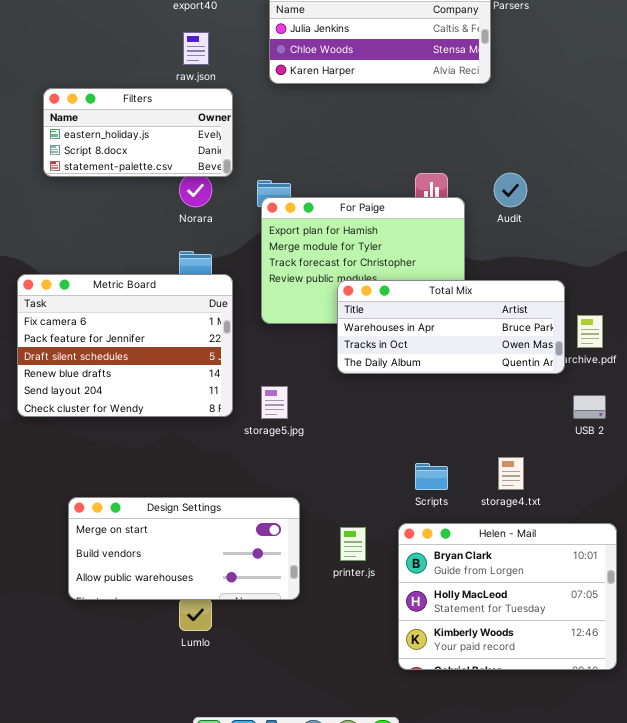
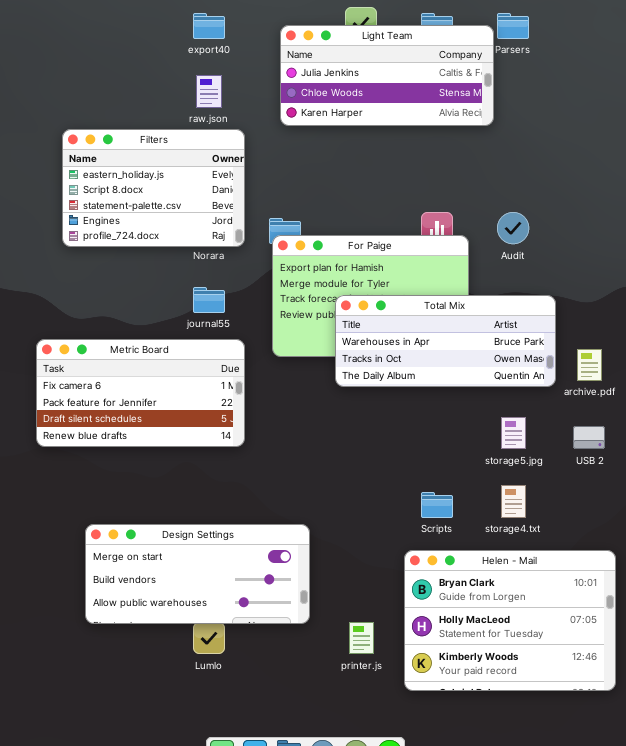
Filters: [43,88,233,177] -> [62,129,245,247], resized
Metric Board: [17,274,233,417] -> [36,339,245,447], resized
Total Mix: [337,280,565,374] -> [335,295,556,387], moved
storage5.jpg: [261,386,288,419] -> [501,417,526,449], moved
printer.js: [340,527,366,561] -> [349,622,374,654], moved

